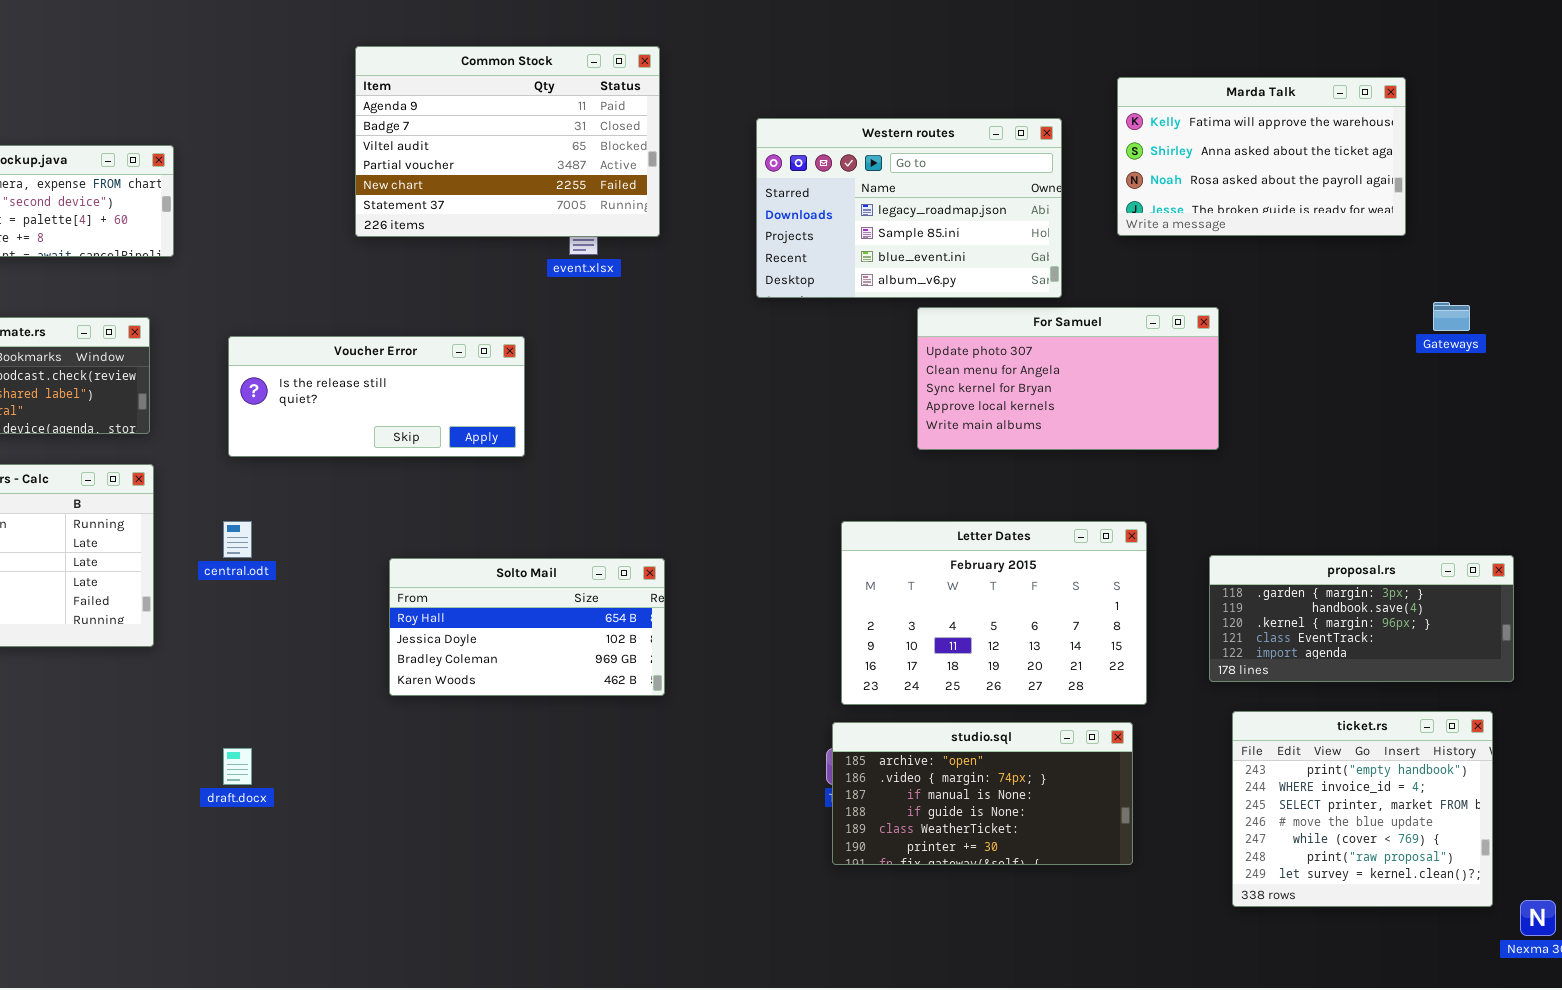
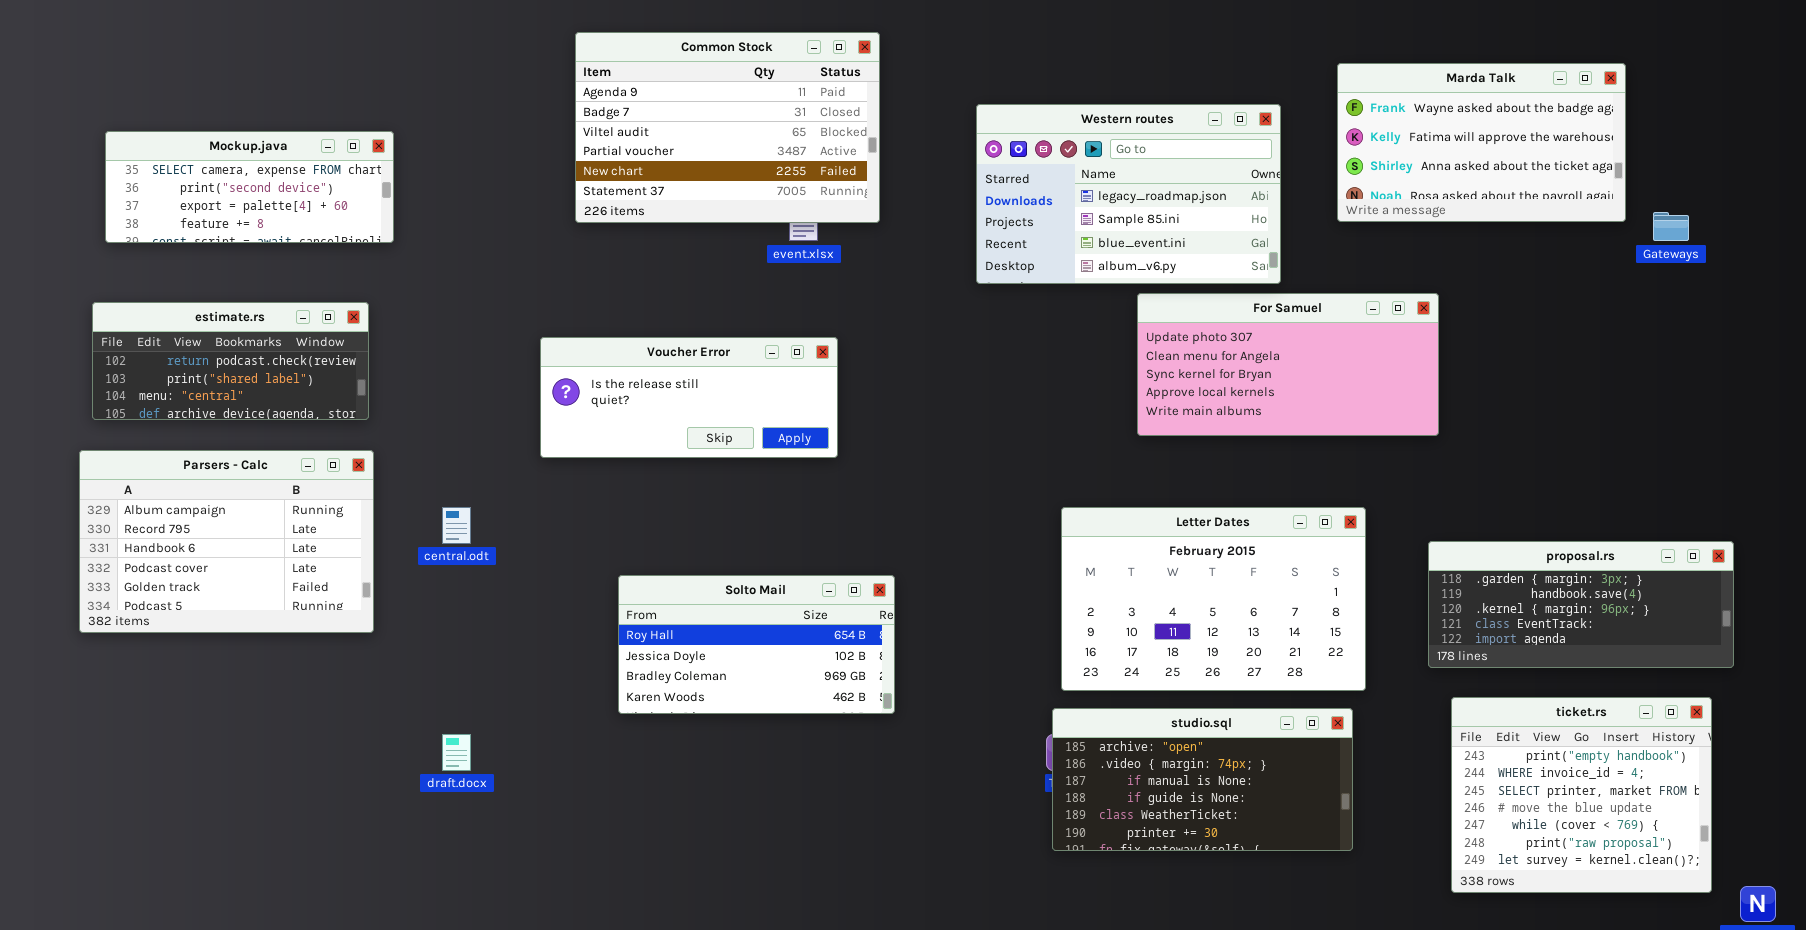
Marda Talk: [1117,77,1406,236] -> [1337,63,1626,222], scrolled up 1 row
Gateways: [1433,302,1470,331] -> [1653,212,1689,241], moved
Voucher Error: [228,336,525,457] -> [540,337,838,458], moved
Solto Mail: [389,558,665,696] -> [618,575,895,714], moved

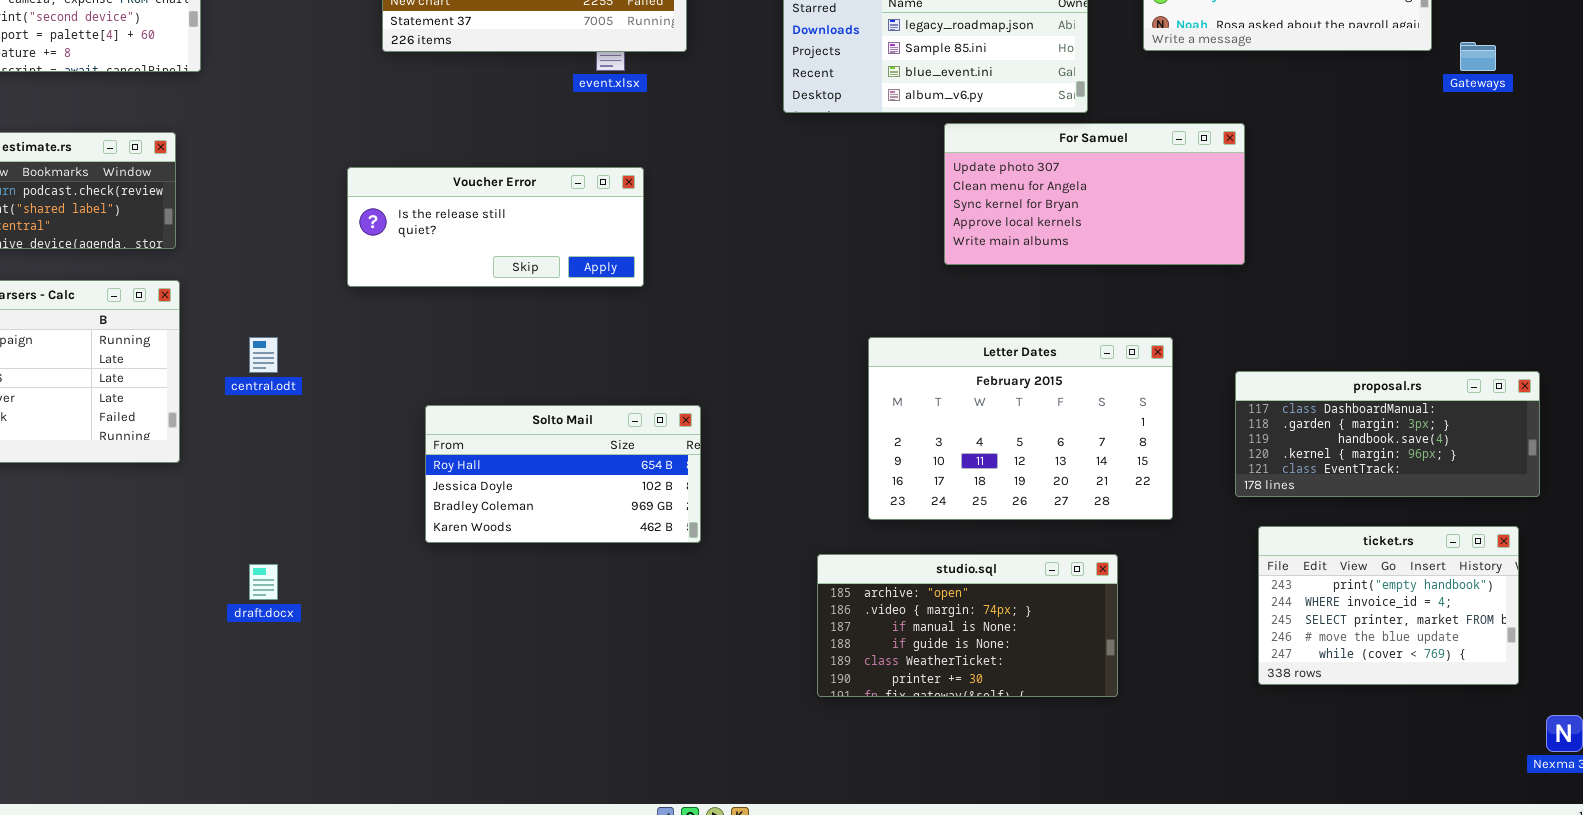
proposal.rs: [1428,541,1734,668] -> [1235,371,1540,497], scrolled up 1 row
ticket.rs: [1451,697,1712,893] -> [1258,526,1519,685], resized
studio.sql: [1052,708,1353,851] -> [817,554,1118,697], moved

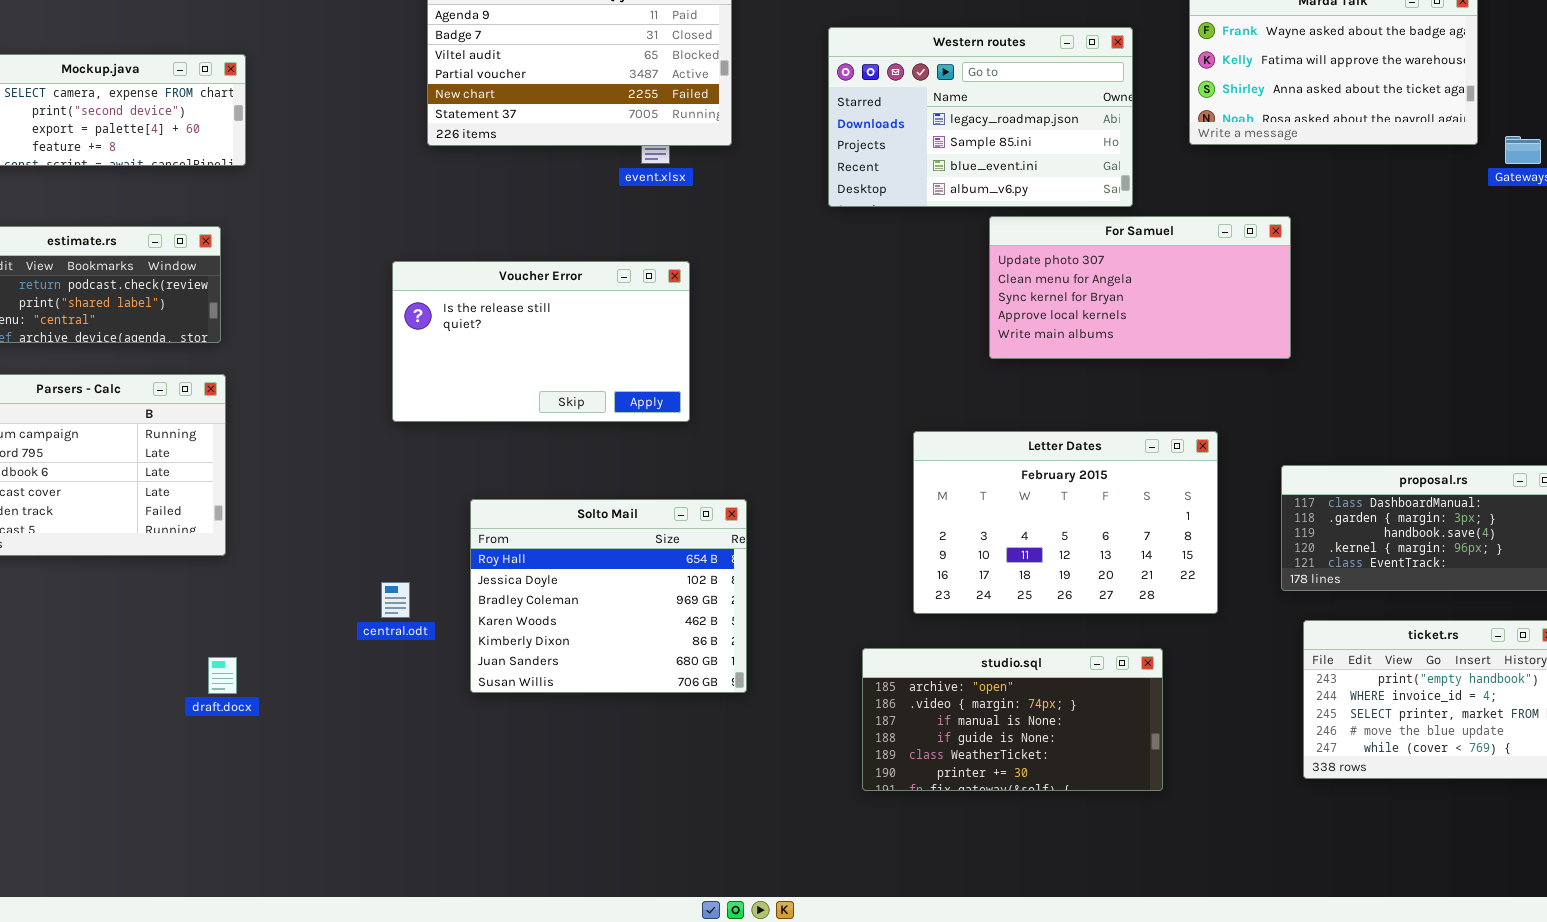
Voucher Error: [347,167,644,287] -> [392,261,690,422], resized
central.odt: [249,337,278,373] -> [381,582,410,618], moved
Solto Mail: [425,405,701,543] -> [470,499,747,693], resized
draft.docx: [249,564,278,600] -> [208,657,237,694], moved

